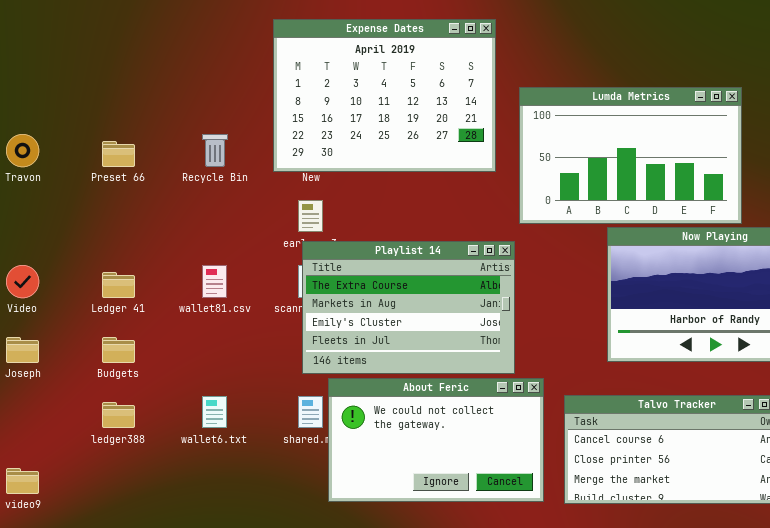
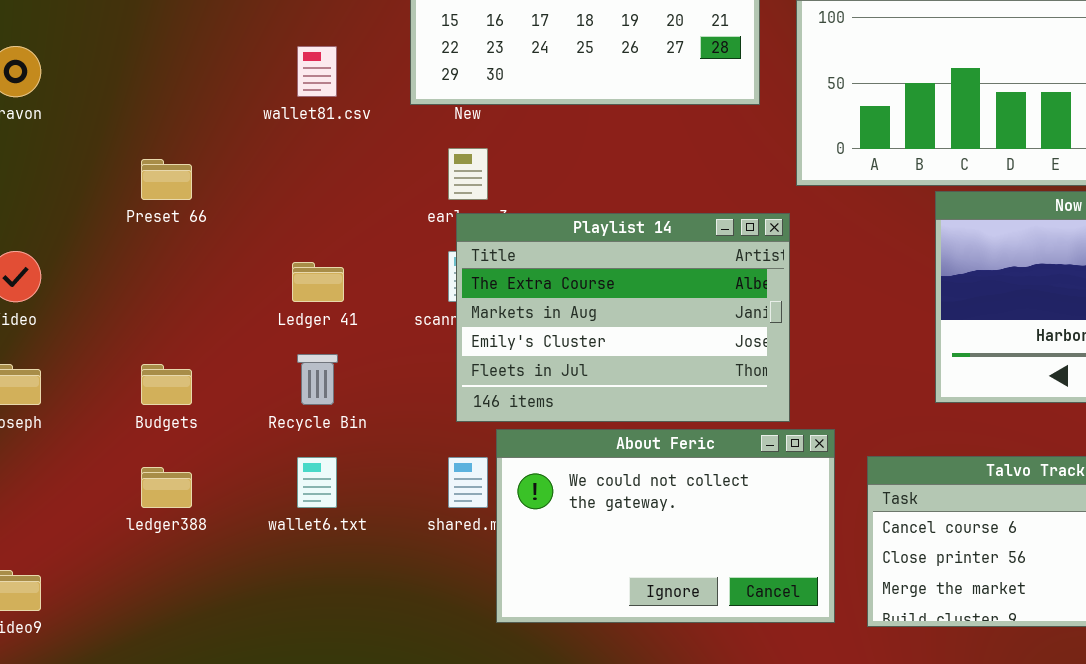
Recycle Bin: [202,134,228,167] -> [297,354,338,405], moved
Preset 66: [102,141,135,167] -> [141,159,192,200], moved
wallet81.csv: [202,265,227,298] -> [297,46,337,97], moved
Ledger 41: [102,272,135,298] -> [292,262,344,302], moved

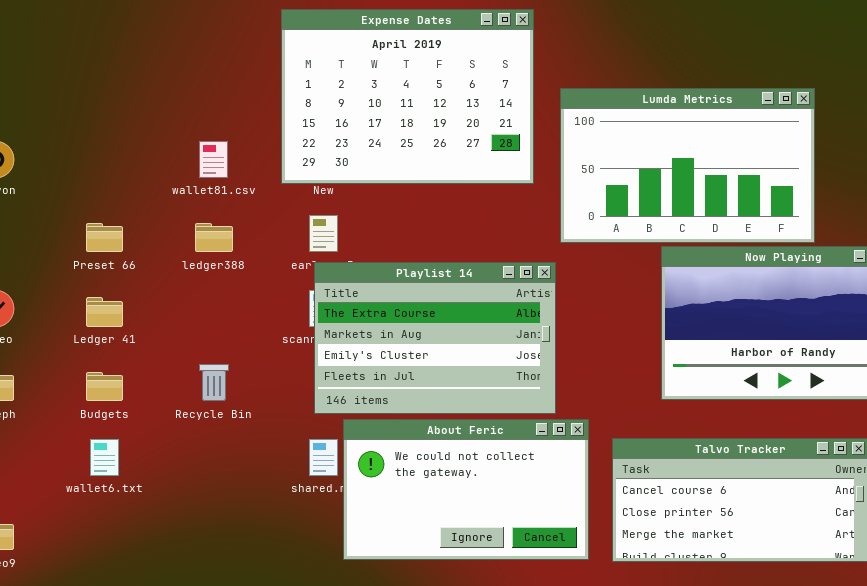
Ledger 41: [292,262,344,302] -> [86,297,123,327], moved
wallet6.txt: [297,457,337,508] -> [90,439,119,476], moved
ledger388: [141,467,192,508] -> [195,223,233,252], moved

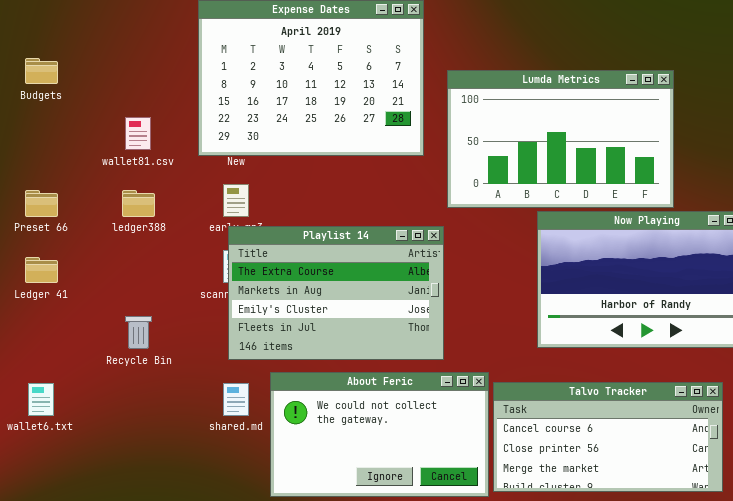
Budgets: [86,372,123,401] -> [25,58,58,84], moved
About Feric: [343,419,589,560] -> [270,372,489,497], moved

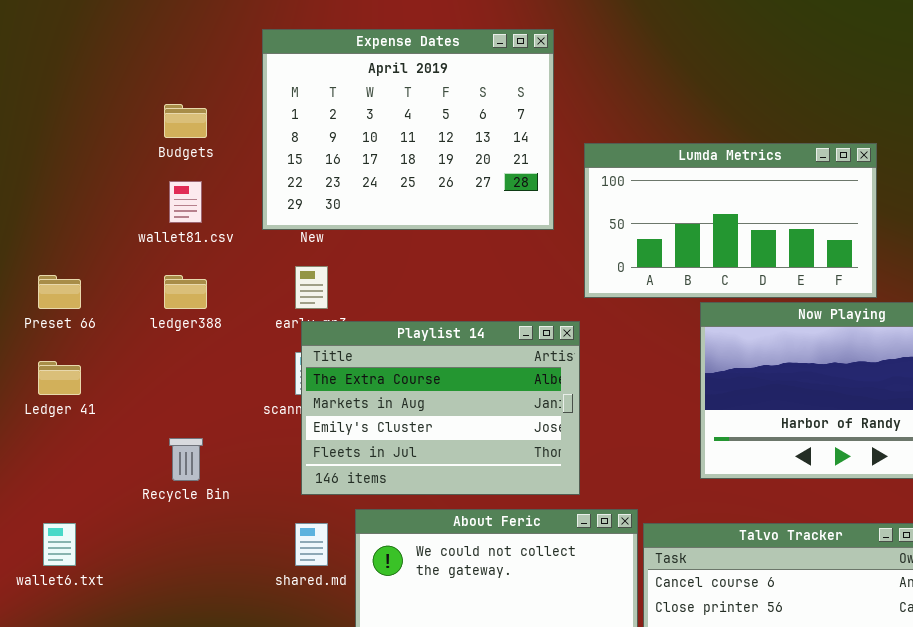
Budgets: [25,58,58,84] -> [164,104,207,138], moved
Lumda Metrics: [447,70,674,208] -> [584,143,877,298], resized

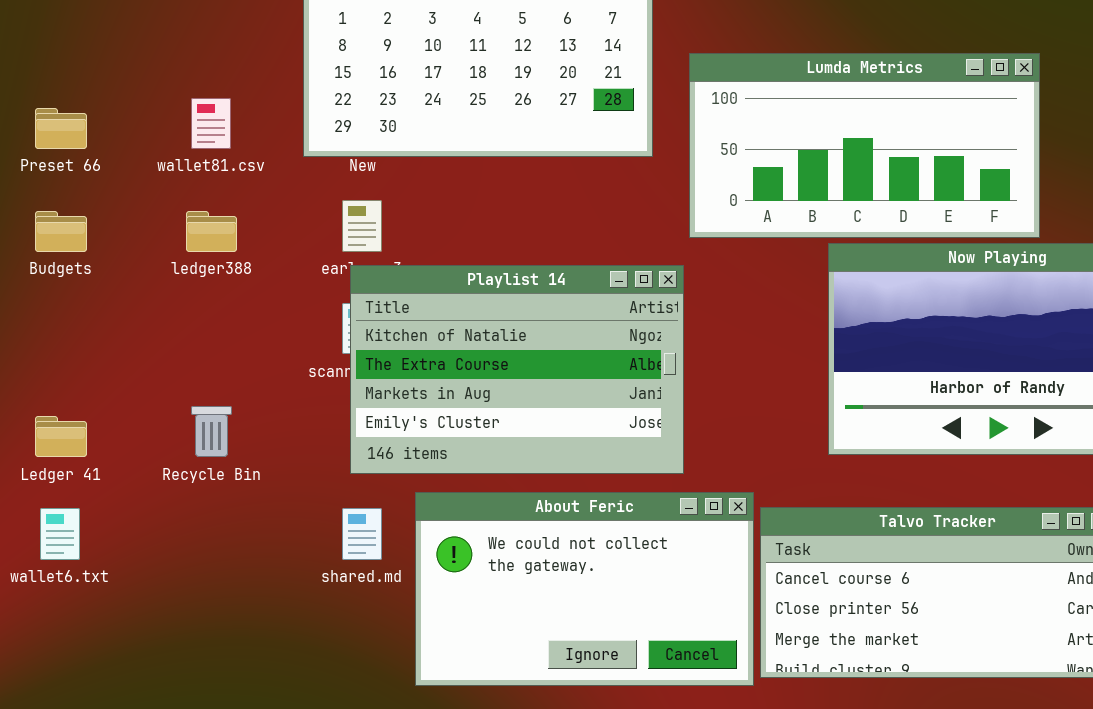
Budgets: [164,104,207,138] -> [35,211,87,252], moved
Preset 66: [38,275,81,309] -> [35,108,87,149], moved
Playlist 14: [301,321,580,495] -> [350,265,684,474], scrolled up 1 row
Ledger 41: [38,361,81,395] -> [35,416,87,457], moved

